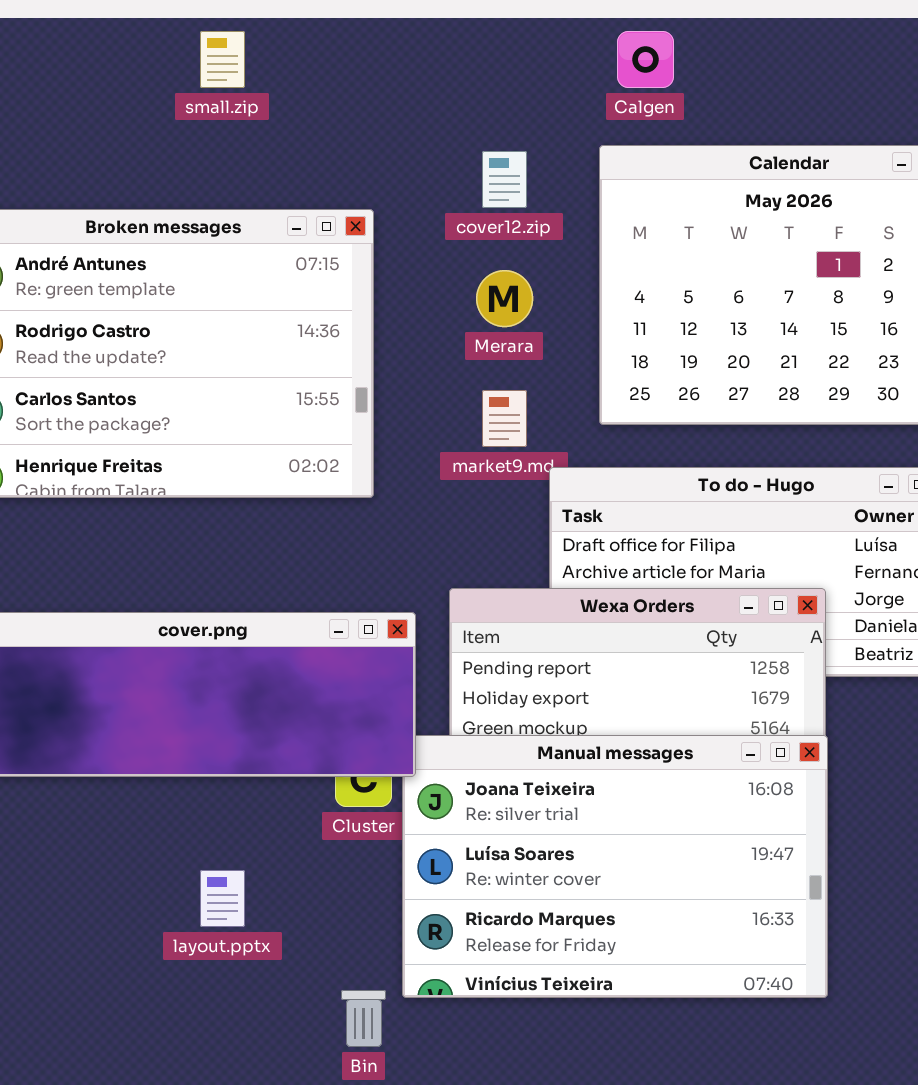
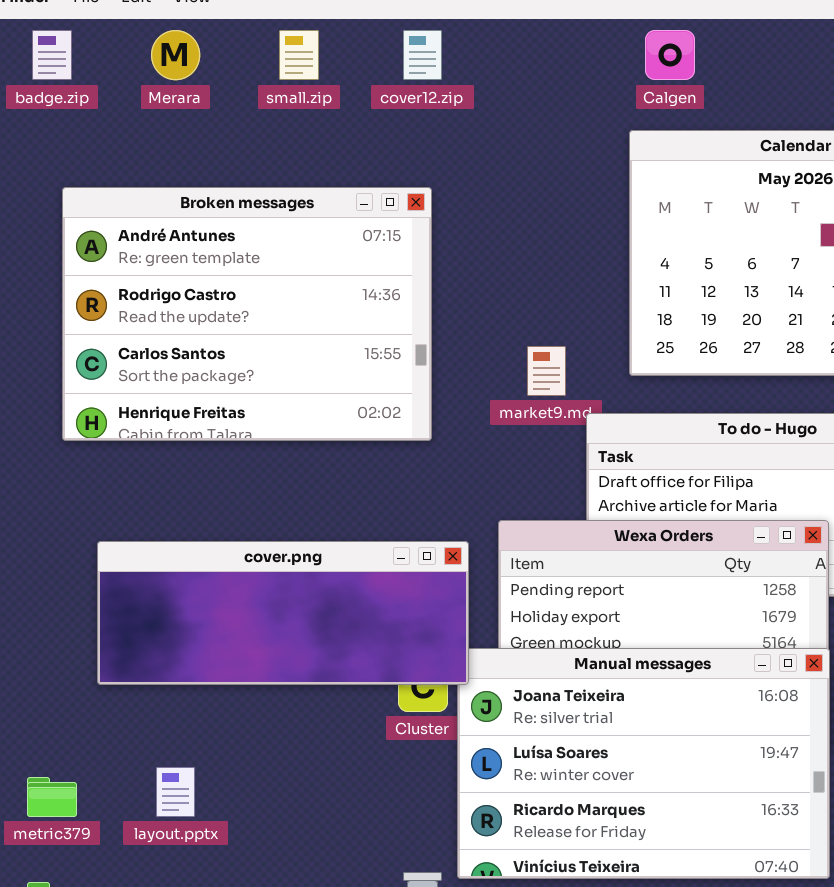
cover12.zip: [482,151,527,208] -> [403,30,442,80], moved
Merara: [476,270,533,327] -> [151,30,200,80], moved
layout.pptx: [200,870,245,927] -> [156,767,195,817], moved

